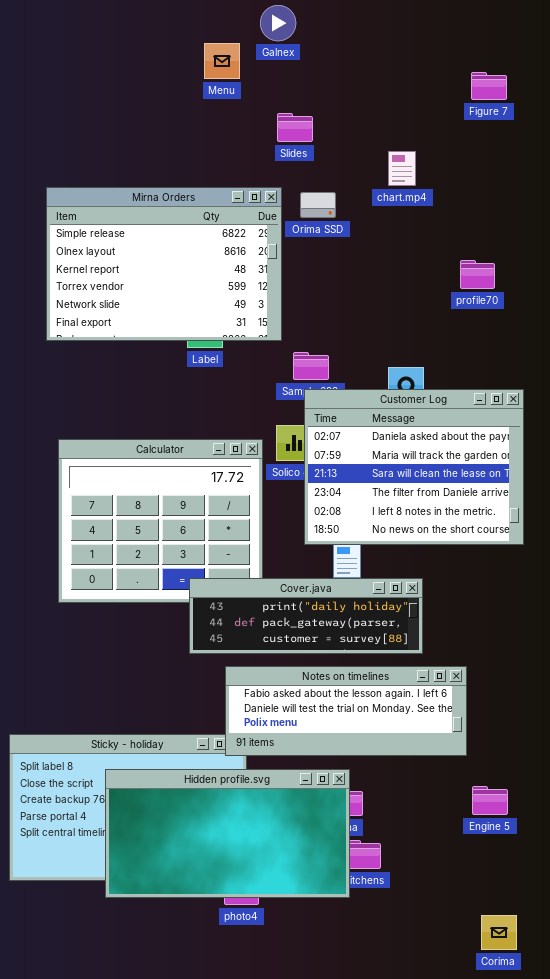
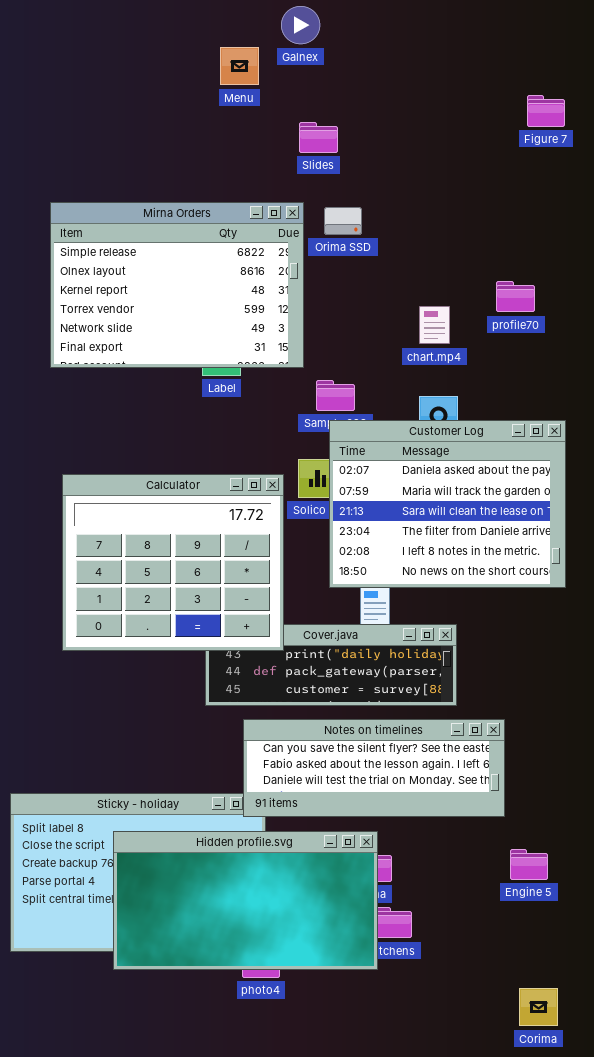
Figure 7: [471,72,507,100] -> [527,95,565,127], moved
chart.mp4: [388,151,416,186] -> [419,306,450,344], moved
Calculator: [58,439,263,603] -> [62,474,284,651], raised
Notes on timelines: [225,666,467,756] -> [243,719,505,817], scrolled up 1 row

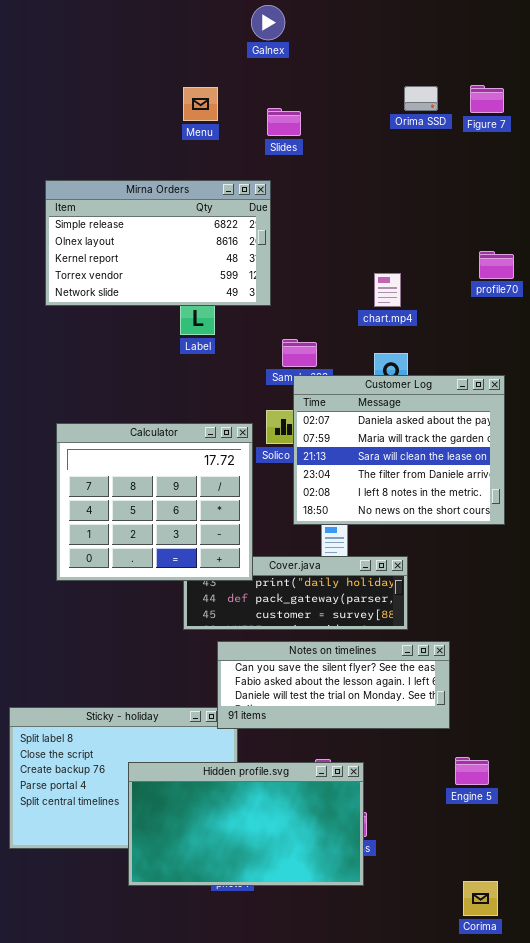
Menu: [220,47,259,85] -> [183,87,218,121], moved
Mirna Orders: [50,202,304,368] -> [45,180,271,306], resized
Orima SSD: [324,207,362,235] -> [404,86,438,111], moved
profile70: [496,281,535,312] -> [479,251,514,279], moved
Hidden profile.svg: [113,831,378,970] -> [128,762,364,886], moved

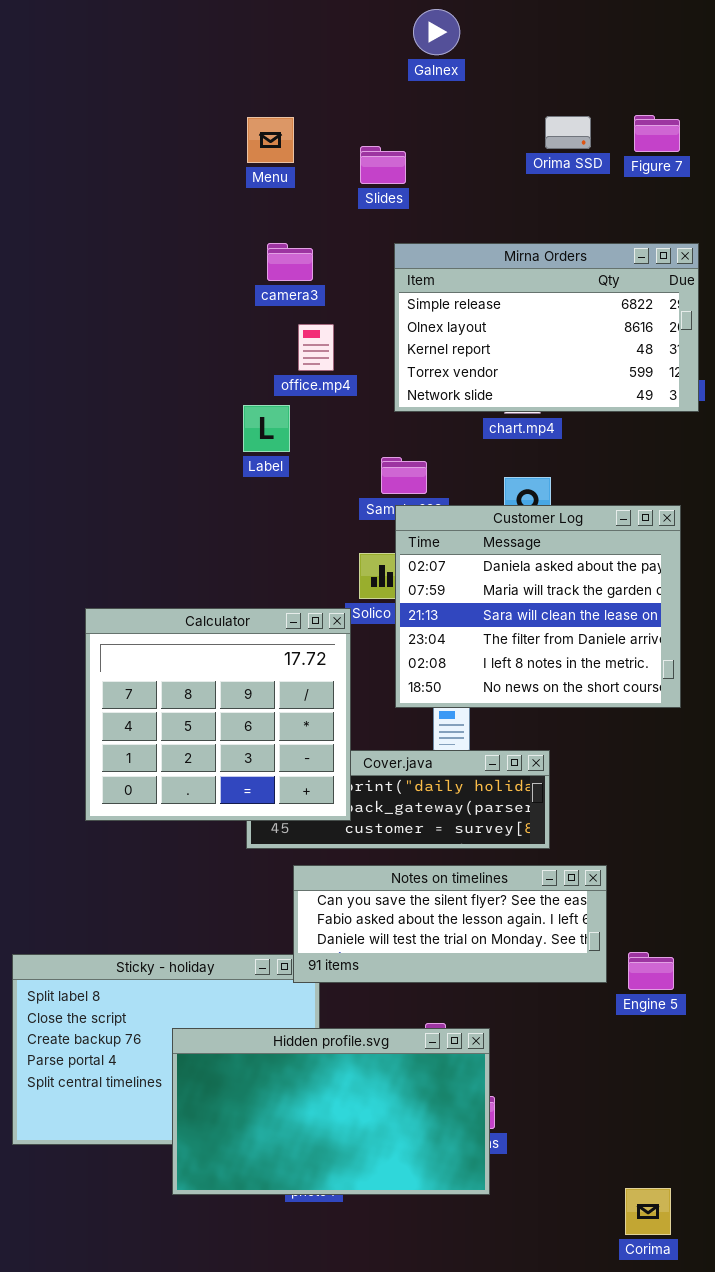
Galnex: [251,5,285,40] -> [413,9,460,55], moved
Mirna Orders: [45,180,271,306] -> [394,243,699,412], moved
Calculator: [56,423,253,581] -> [85,608,351,821], moved
Engine 5: [455,757,489,785] -> [628,952,674,990], moved

